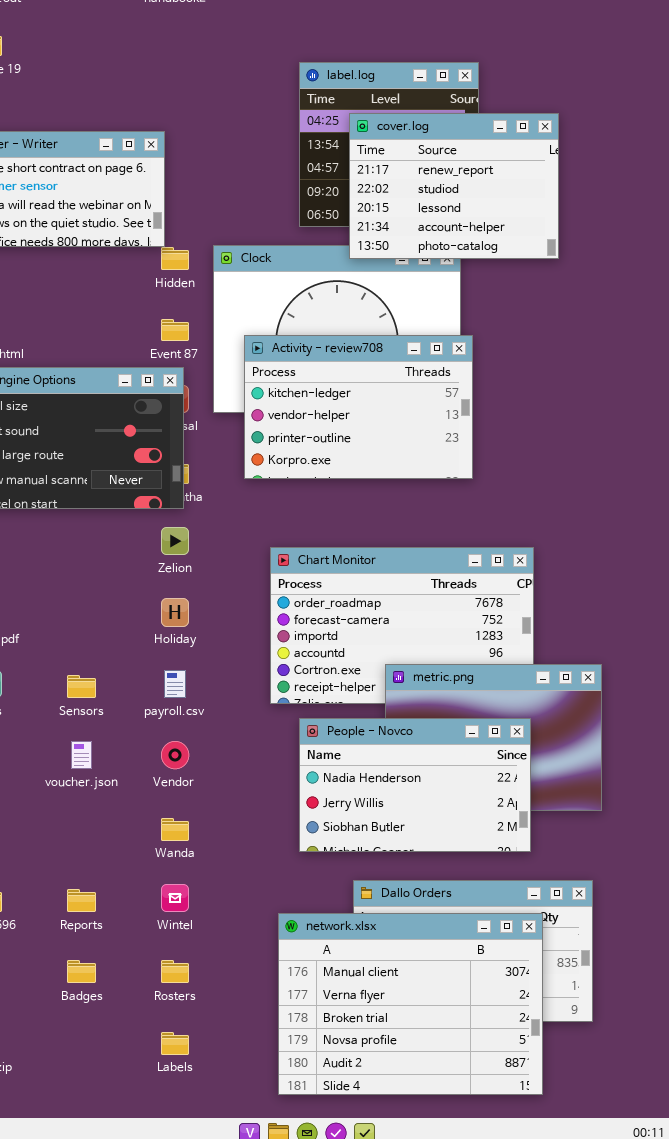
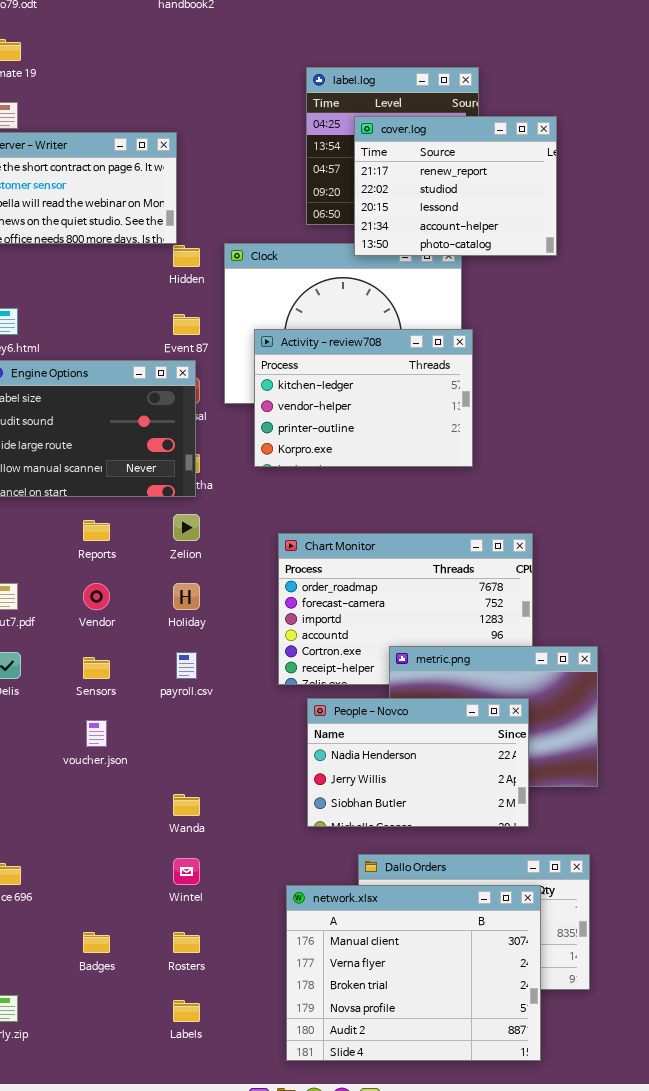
Vendor: [161,741,189,769] -> [83,583,110,610], moved
Reports: [67,889,96,912] -> [83,520,110,541], moved

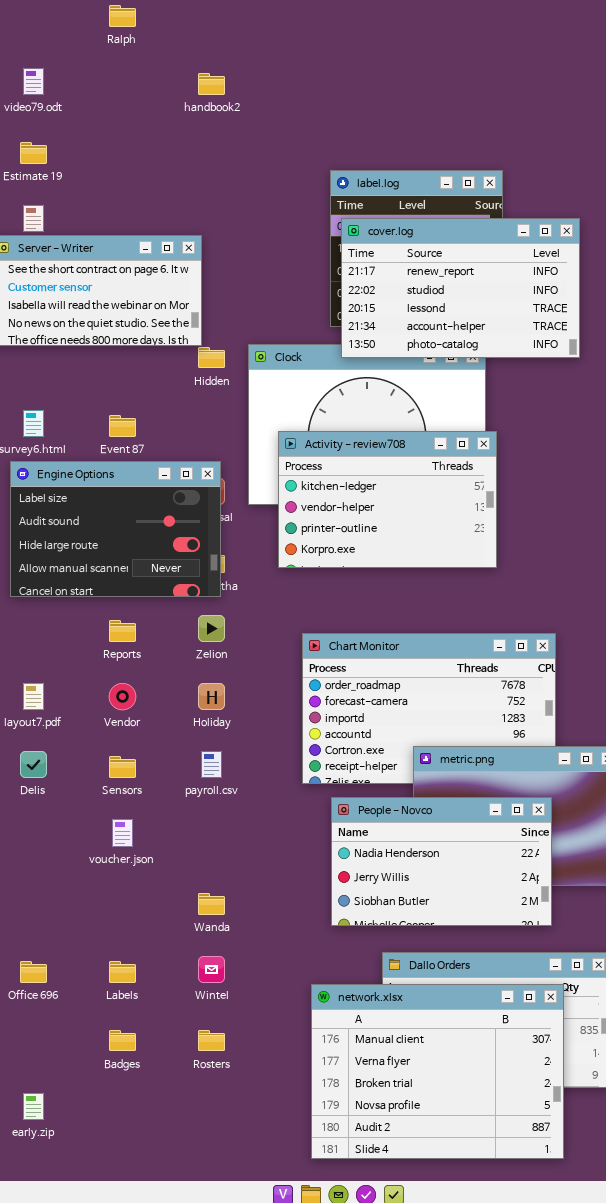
cover.log: [354,116,557,256] -> [341,218,580,358], resized
Event 87: [173,314,200,335] -> [109,415,136,437], moved
Labels: [173,1000,200,1022] -> [109,961,136,983], moved

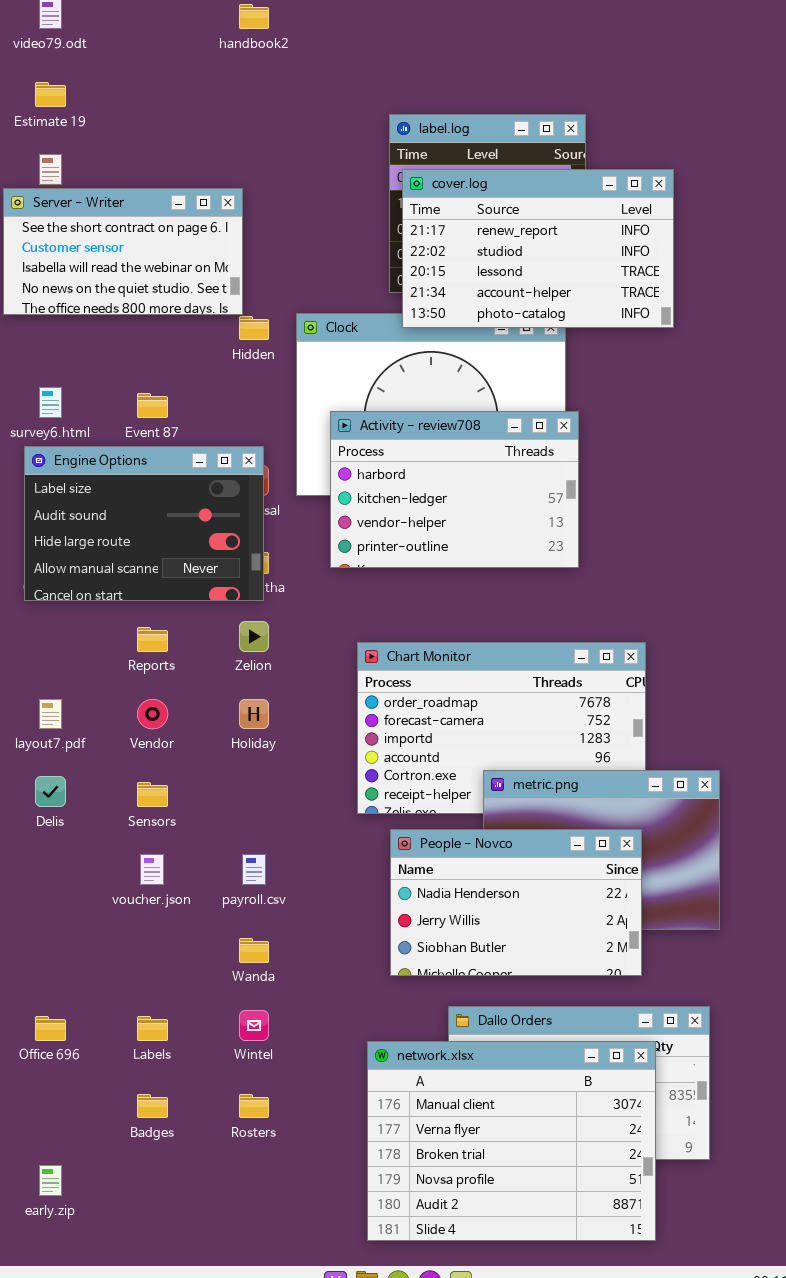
Activity - review708: [278,431,497,568] -> [330,411,579,568], scrolled up 1 row
payroll.csv: [201,751,222,778] -> [242,854,266,885], moved

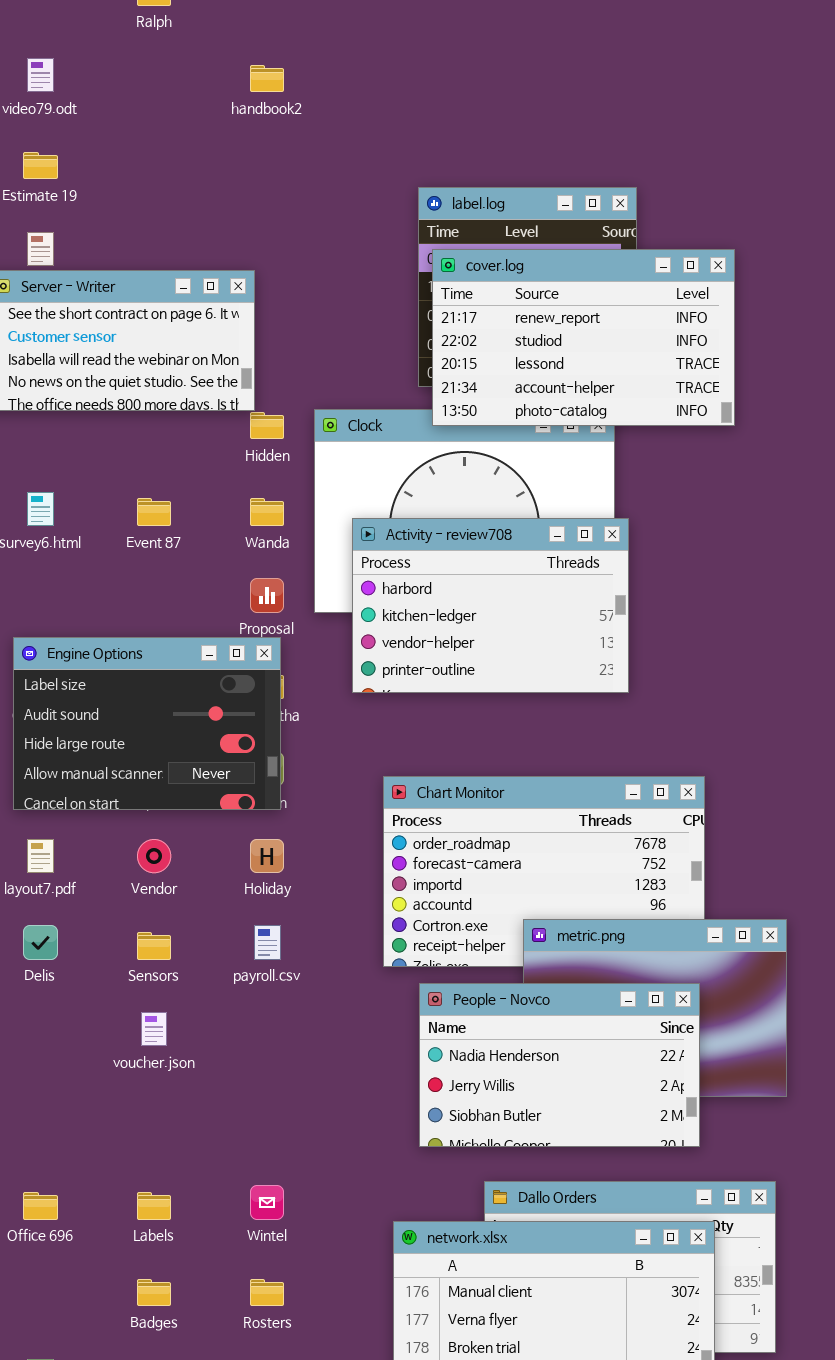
Engine Options: [24,446,264,601] -> [13,637,281,810], moved
payroll.csv: [242,854,266,885] -> [254,925,281,960], moved
Wanda: [239,938,269,963] -> [250,498,284,526], moved

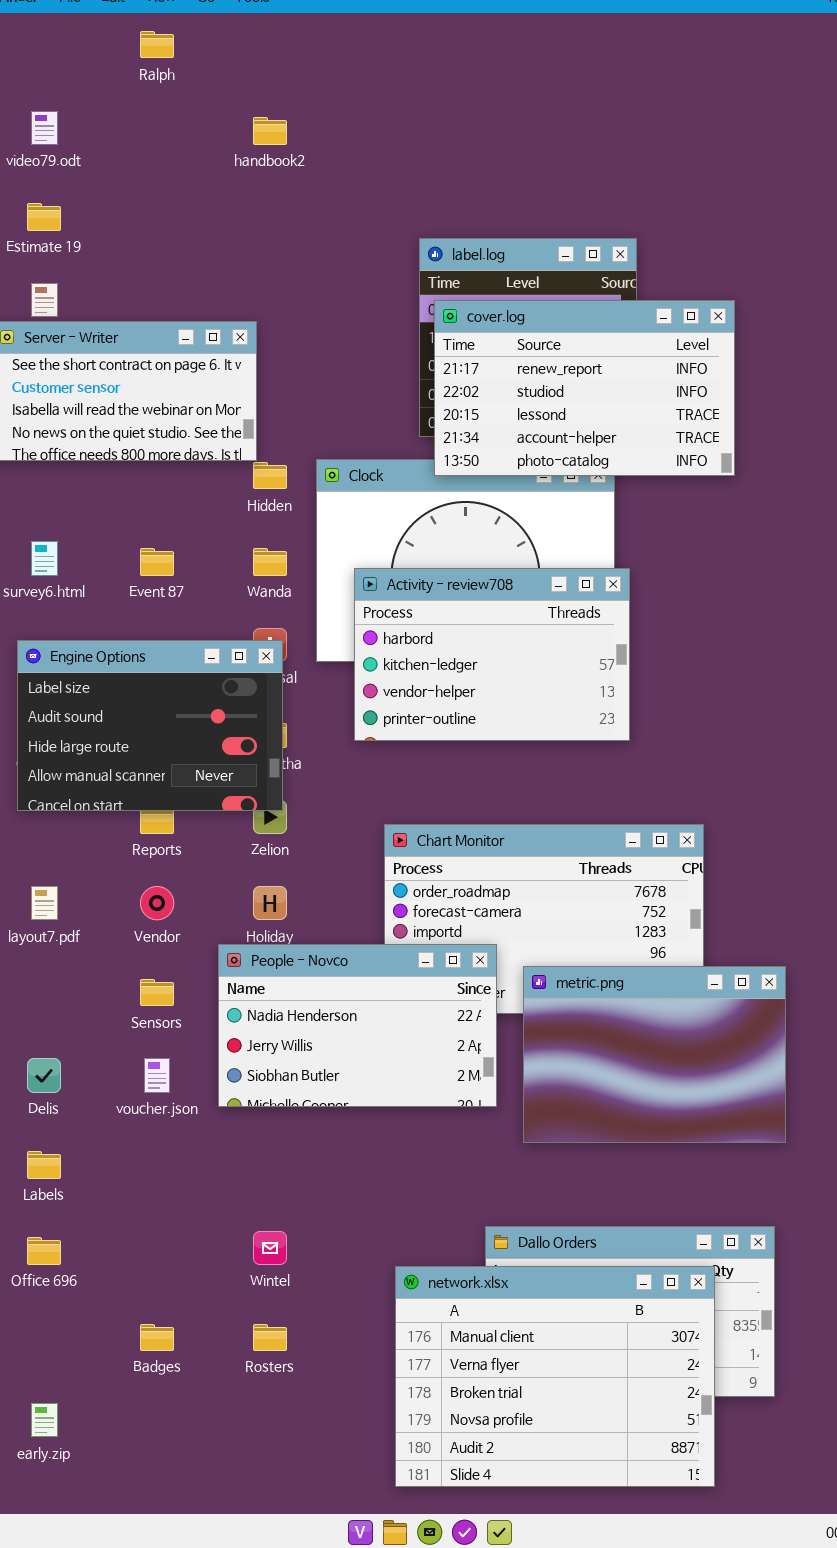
Engine Options: [13,637,281,810] -> [17,640,283,811], moved
Delis: [23,925,58,960] -> [27,1058,61,1093], moved
People - Novco: [419,983,700,1147] -> [218,944,497,1107], moved
Labels: [137,1192,171,1220] -> [27,1151,61,1179], moved

